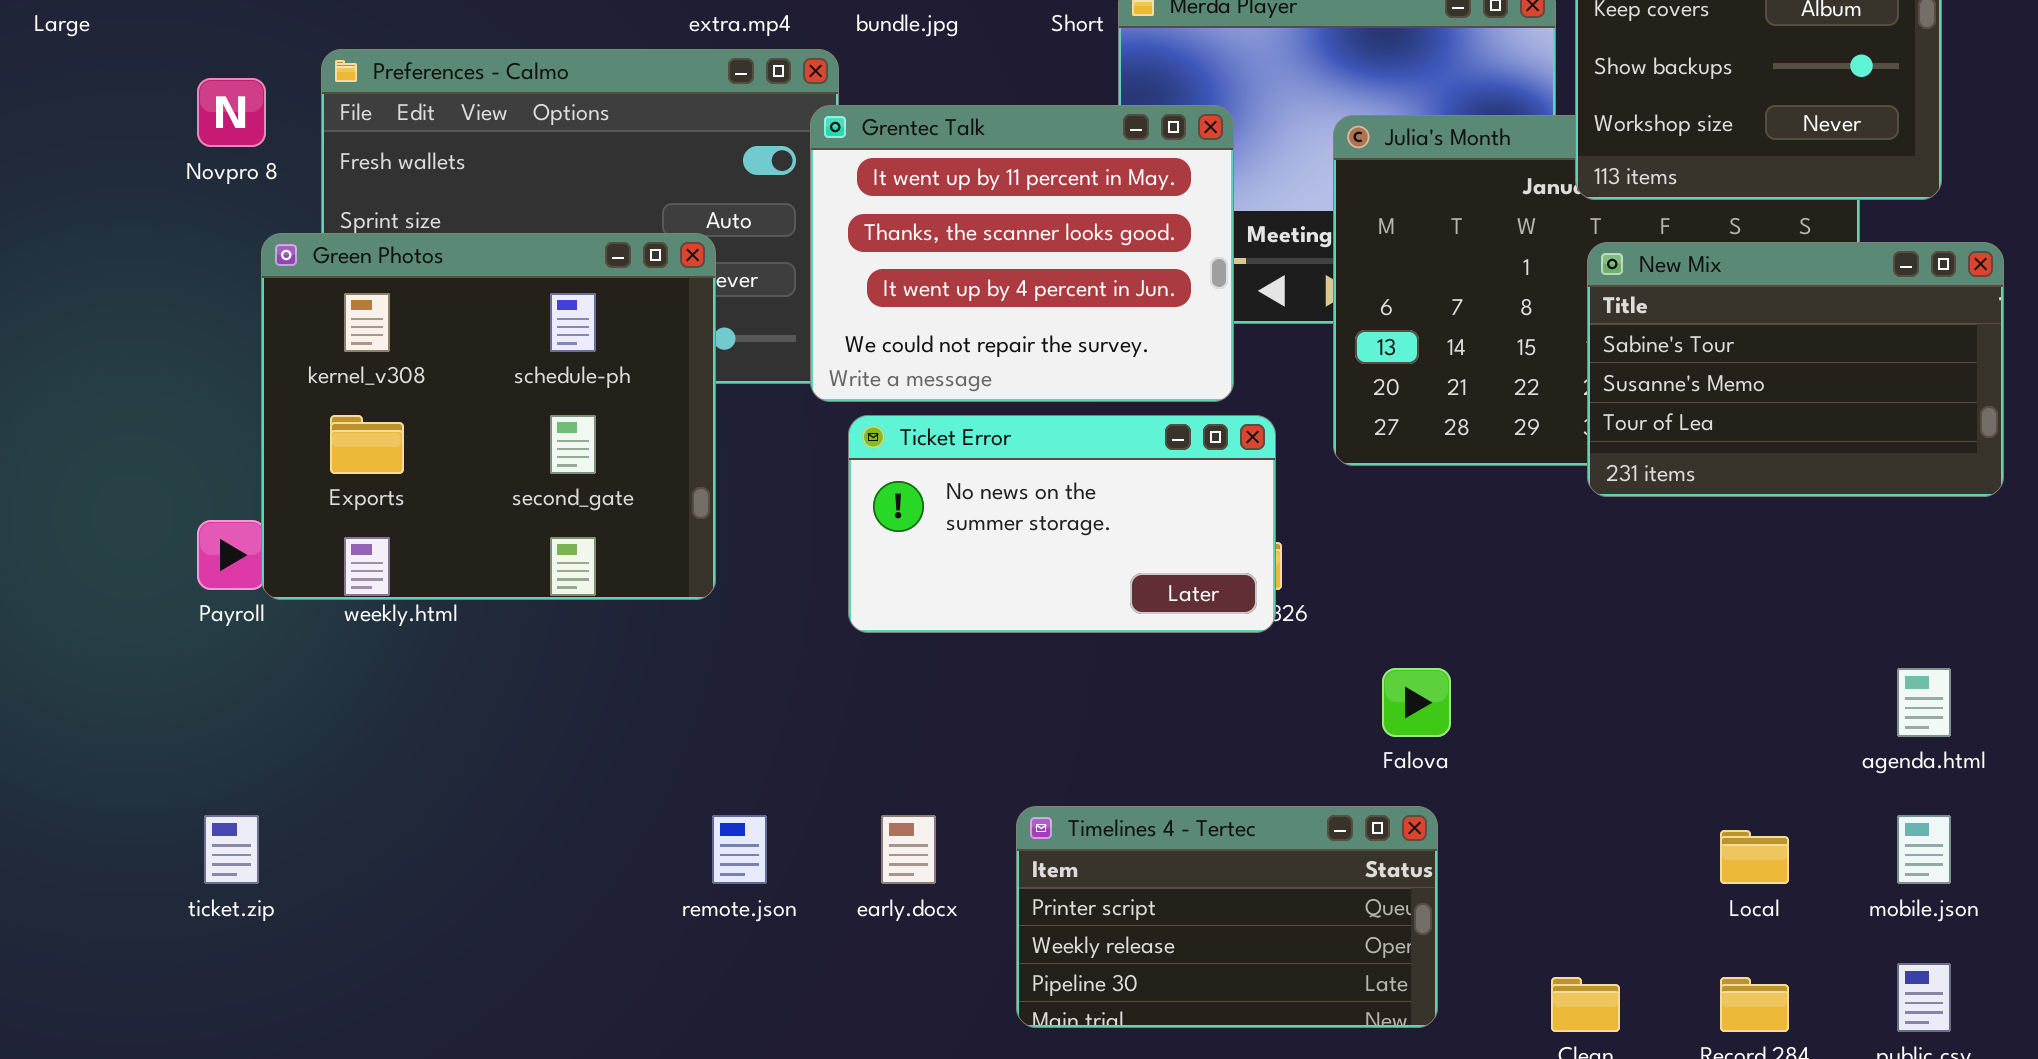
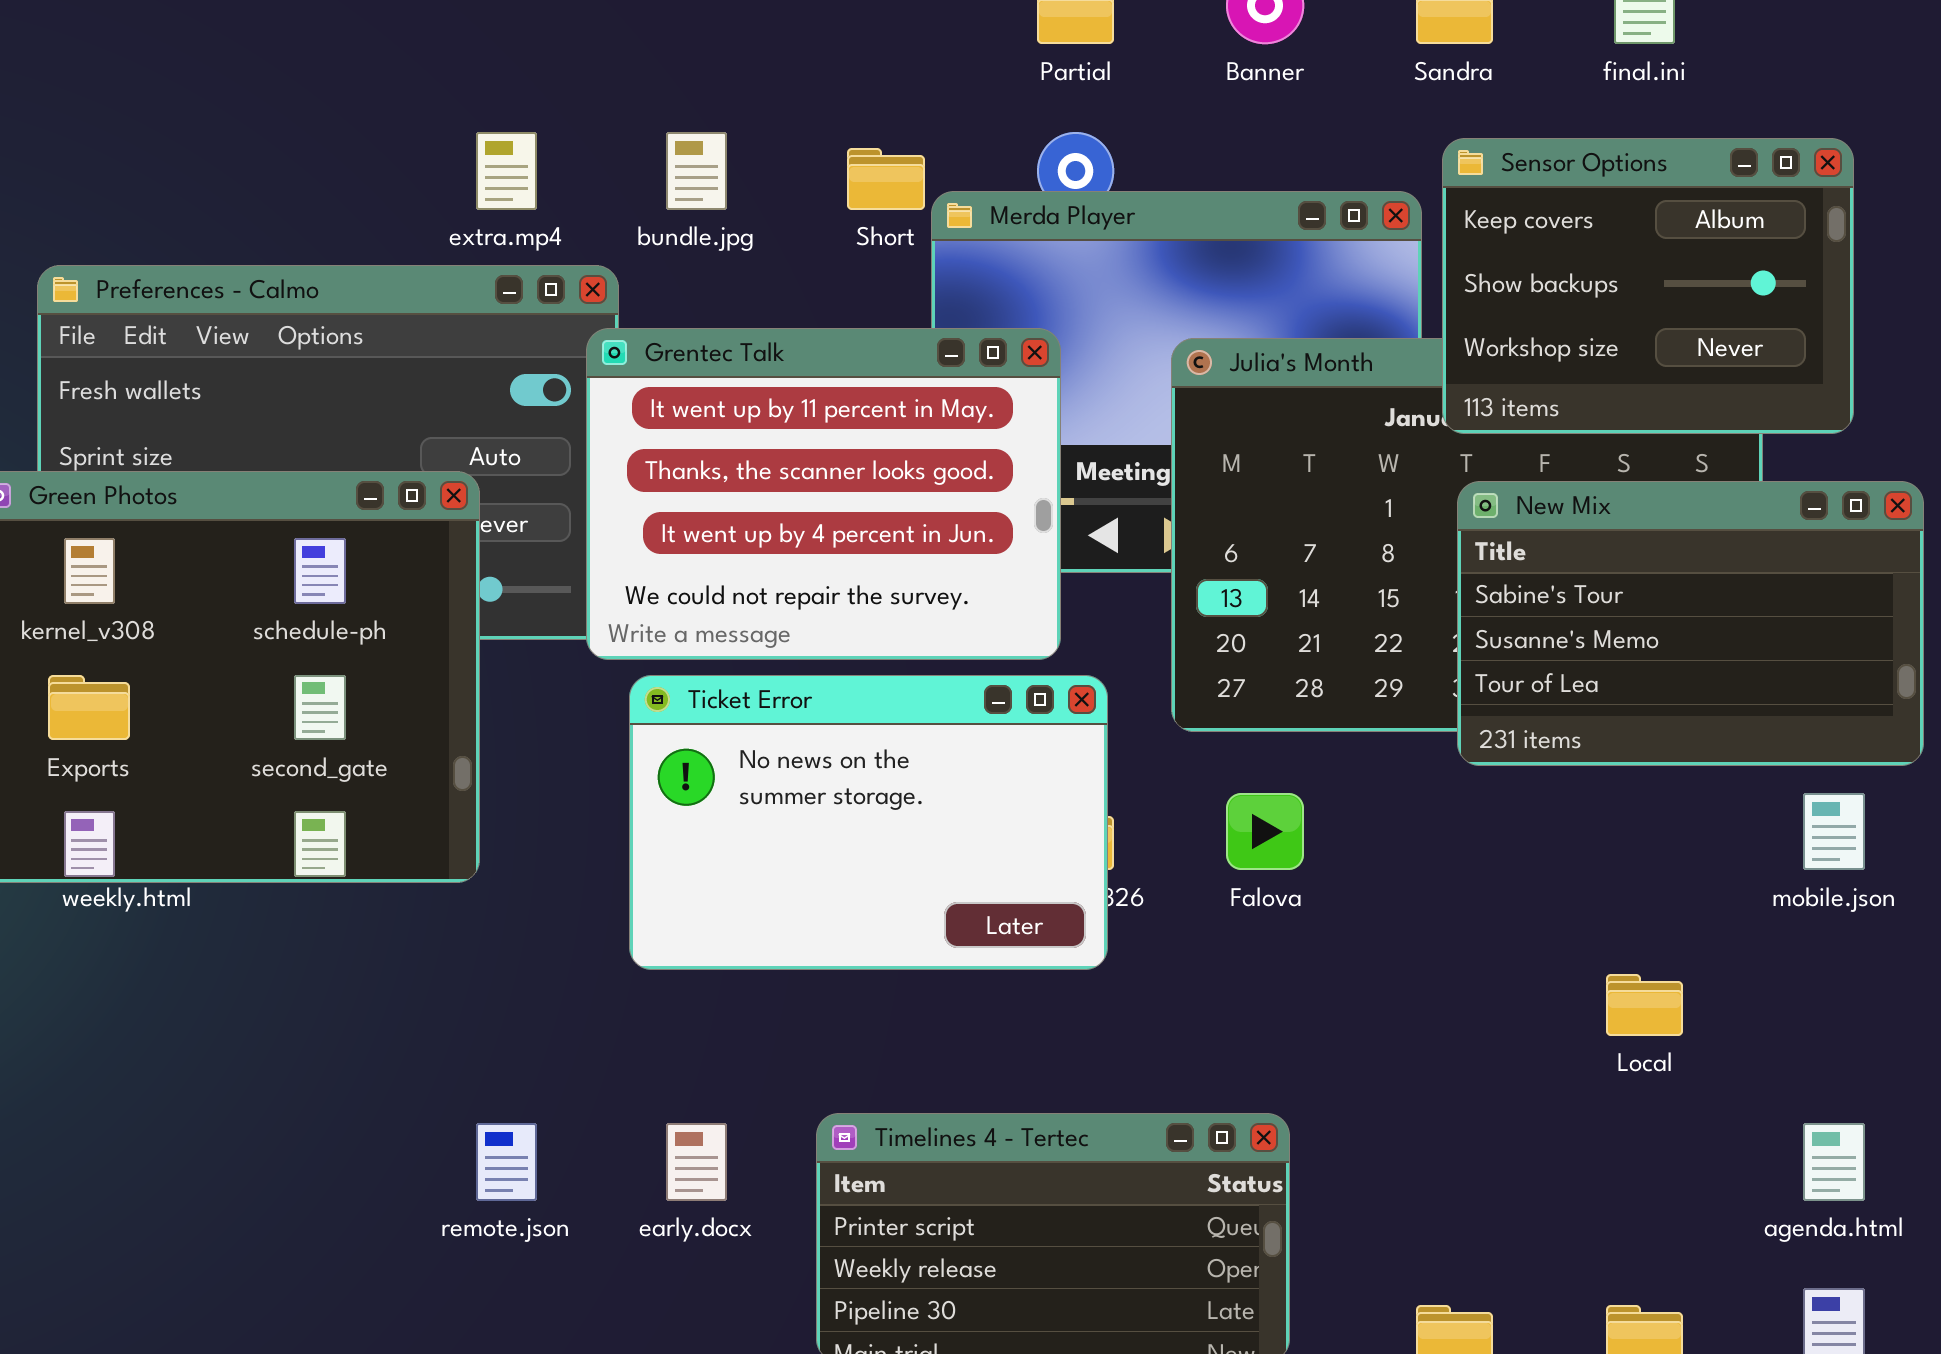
Ticket Error: [848,415,1276,633] -> [629,675,1108,970], resized
Falova: [1382,668,1451,737] -> [1226,793,1304,870], moved
agenda.html: [1897,668,1951,737] -> [1803,1123,1865,1201], moved
mobile.json: [1897,815,1951,884] -> [1803,793,1865,870], moved
Local: [1720,830,1789,884] -> [1606,974,1683,1036], moved

